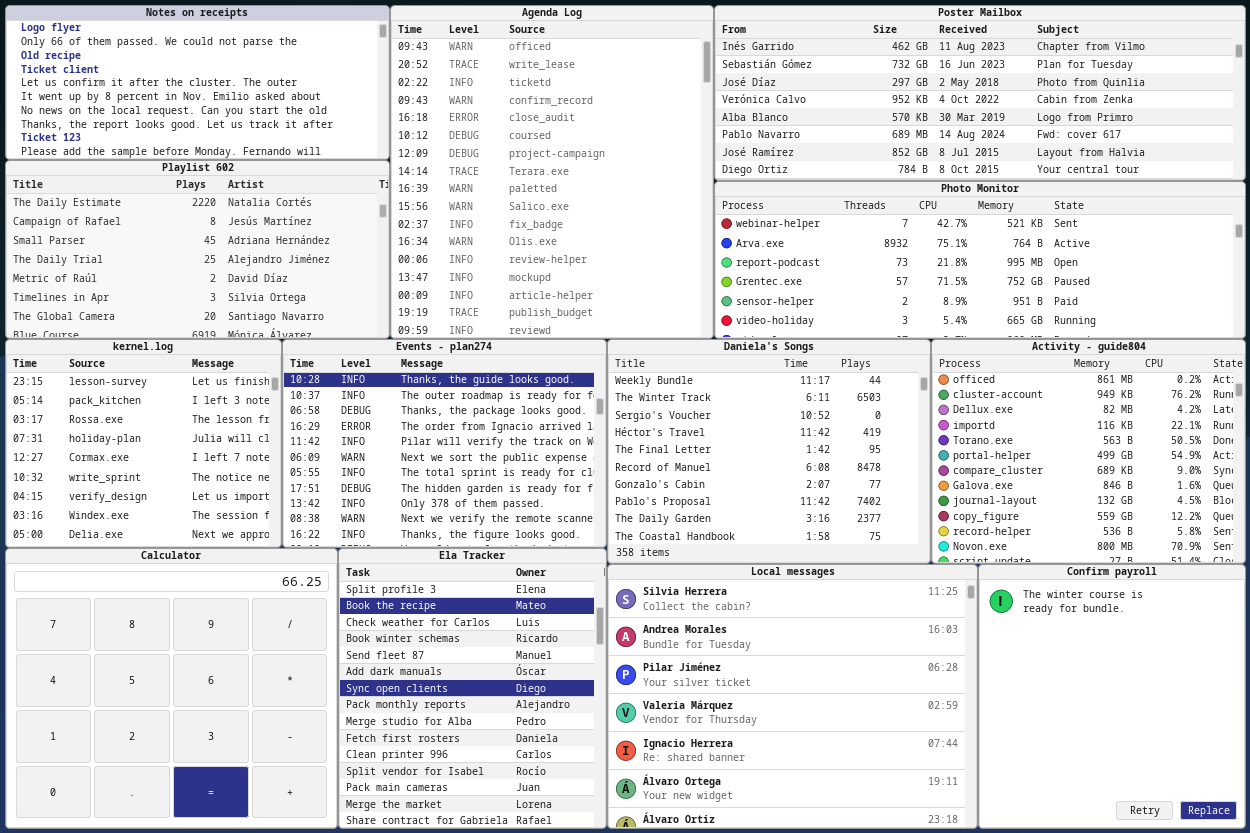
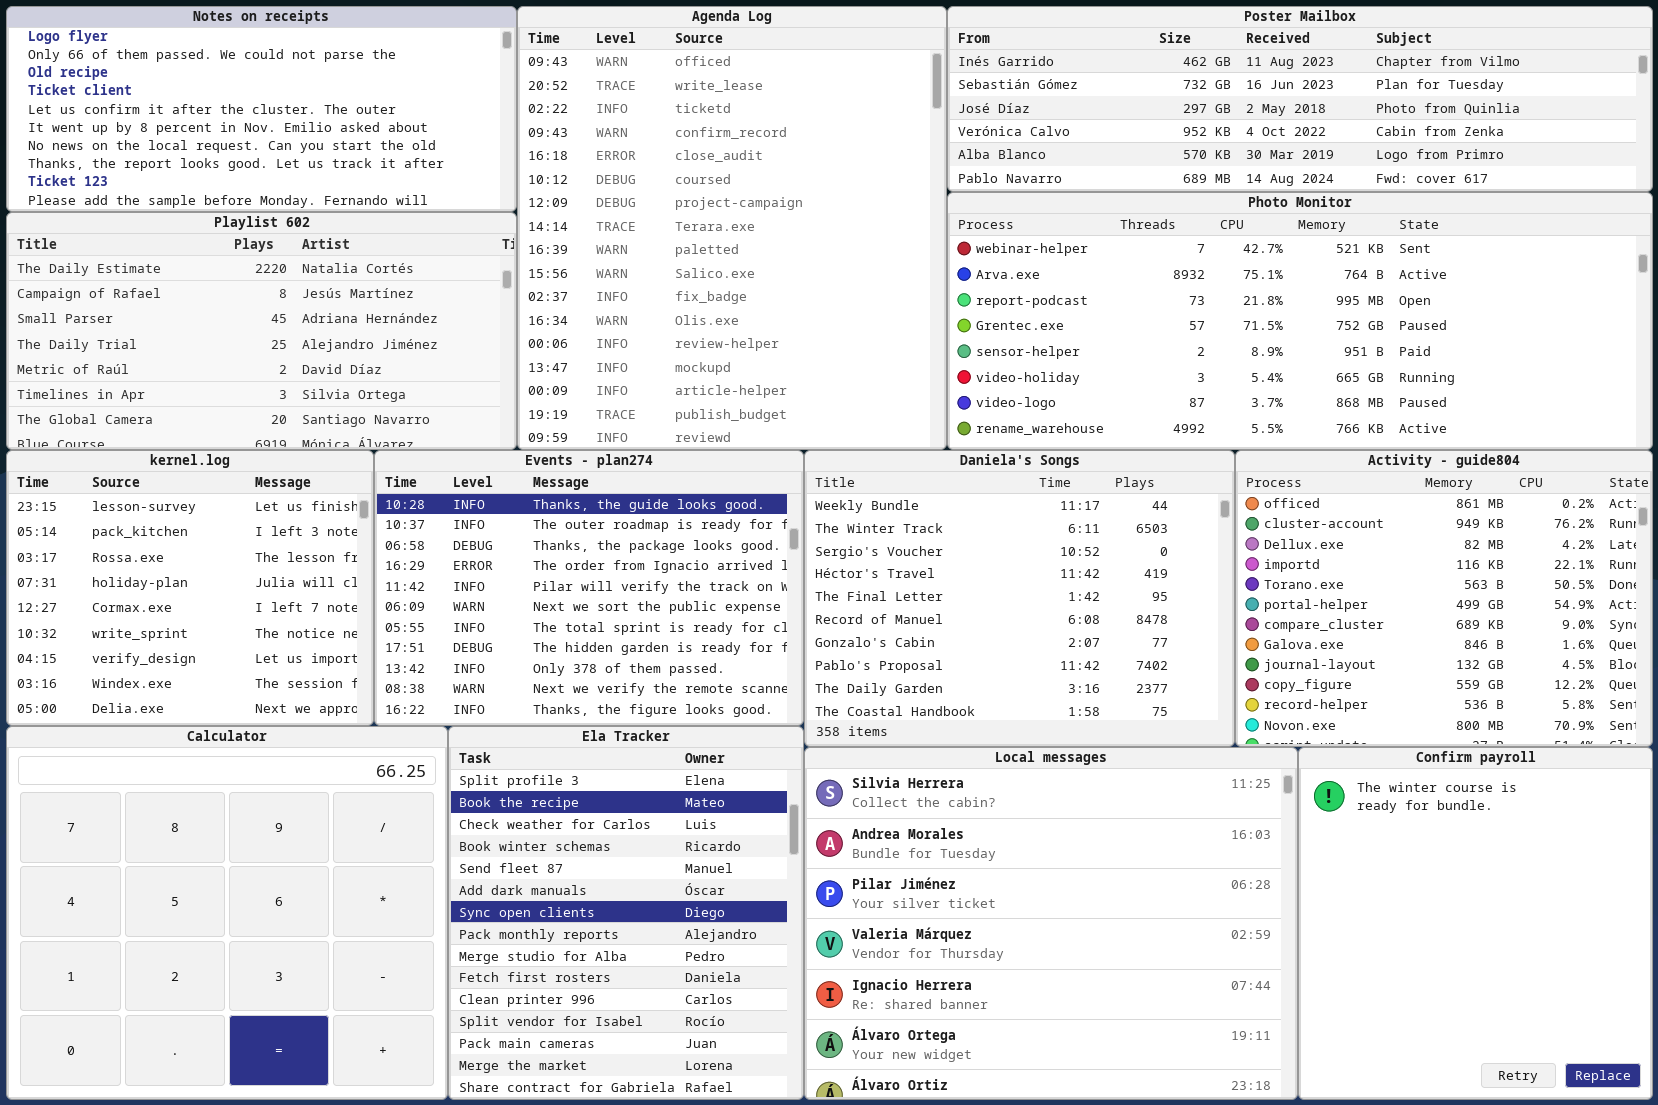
Poster Mailbox: [714,5,1246,181] -> [947,6,1653,192], resized
Photo Monitor: [714,181,1246,339] -> [947,192,1653,450], resized

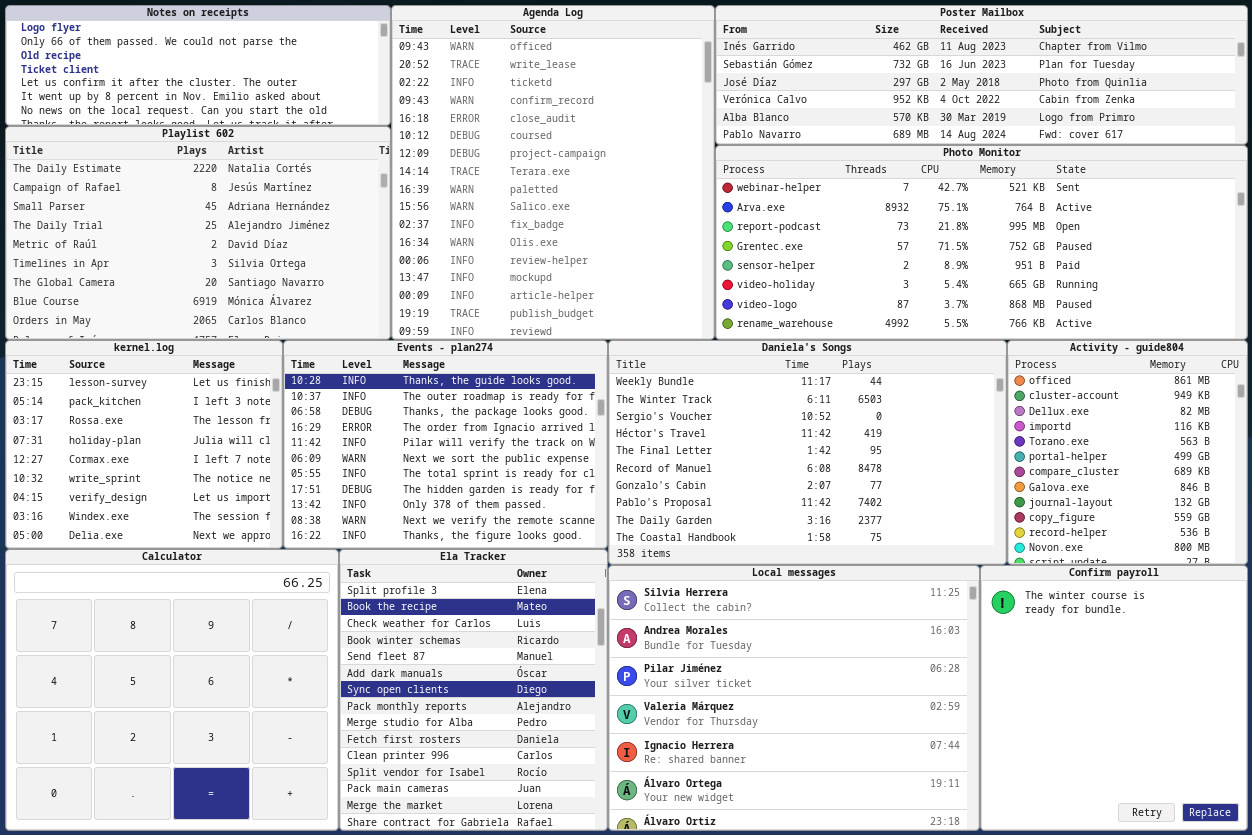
Notes on receipts: [6,6,517,212] -> [5,5,391,126], resized
Playlist 602: [6,212,517,450] -> [5,126,391,340], resized
Daniela's Songs: [804,450,1235,747] -> [608,340,1007,565], resized
Activity - guide804: [1235,450,1653,747] -> [1007,340,1248,565], resized

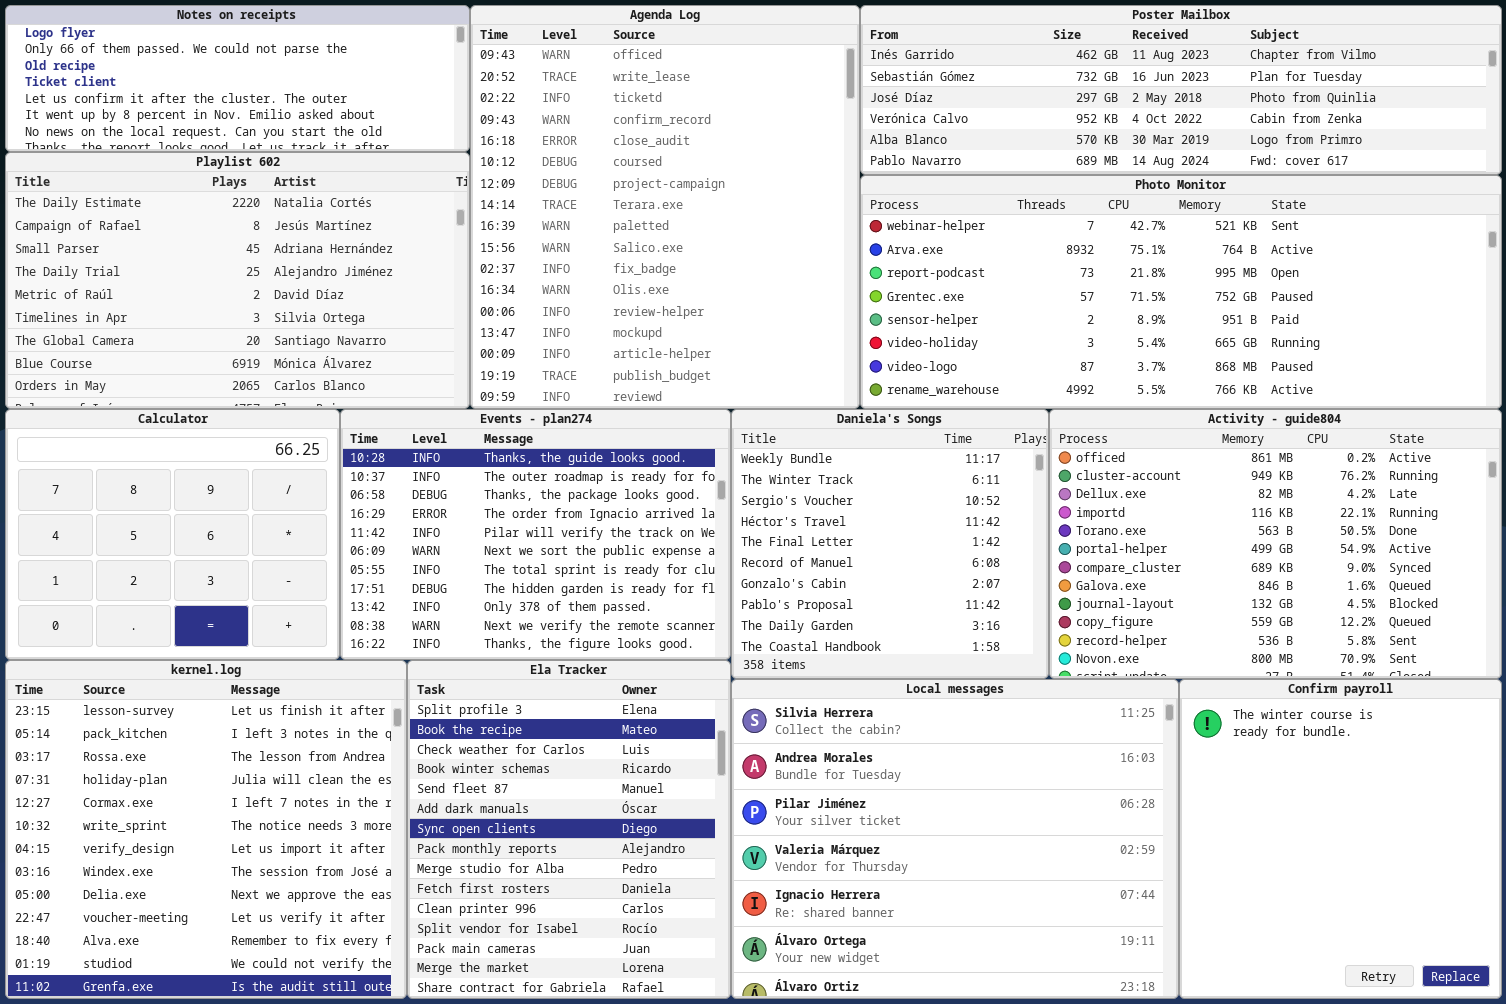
kernel.log: [5,340,283,549] -> [5,660,407,999], moved, resized
Daniela's Songs: [608,340,1007,565] -> [731,409,1049,679], resized
Activity - guide804: [1007,340,1248,565] -> [1049,409,1502,679], resized
Calculator: [5,549,339,831] -> [5,409,340,660], moved, resized

